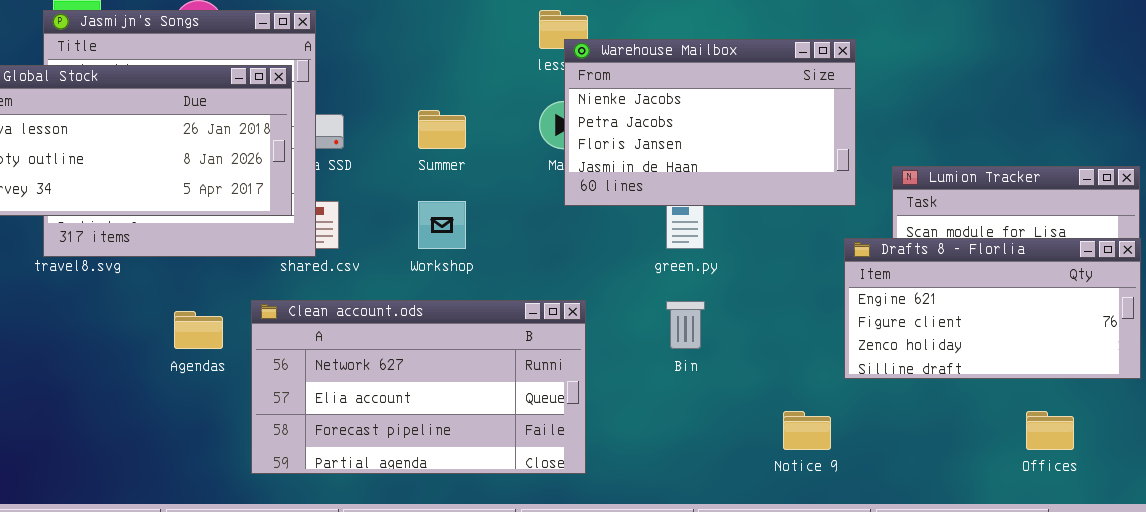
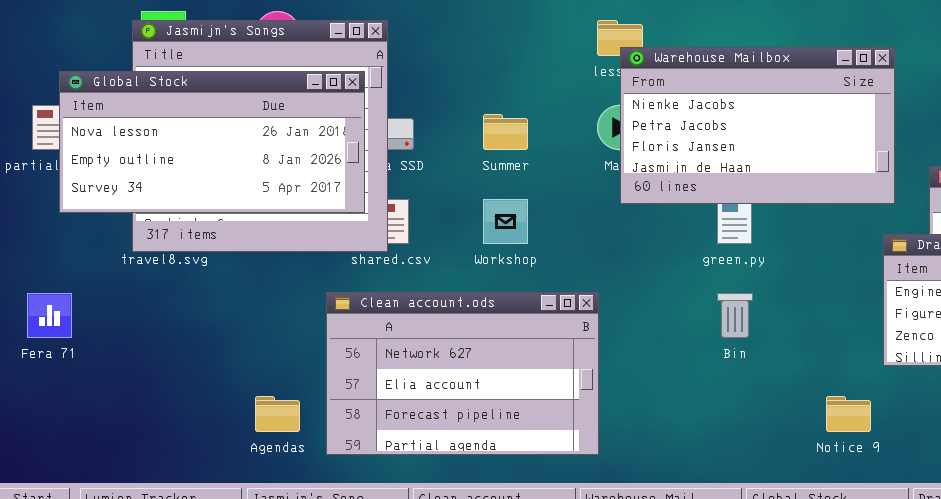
Clean account.ods: [251,300,586,474] -> [326,292,599,455], resized
Agendas: [174,311,223,349] -> [255,396,300,432], moved

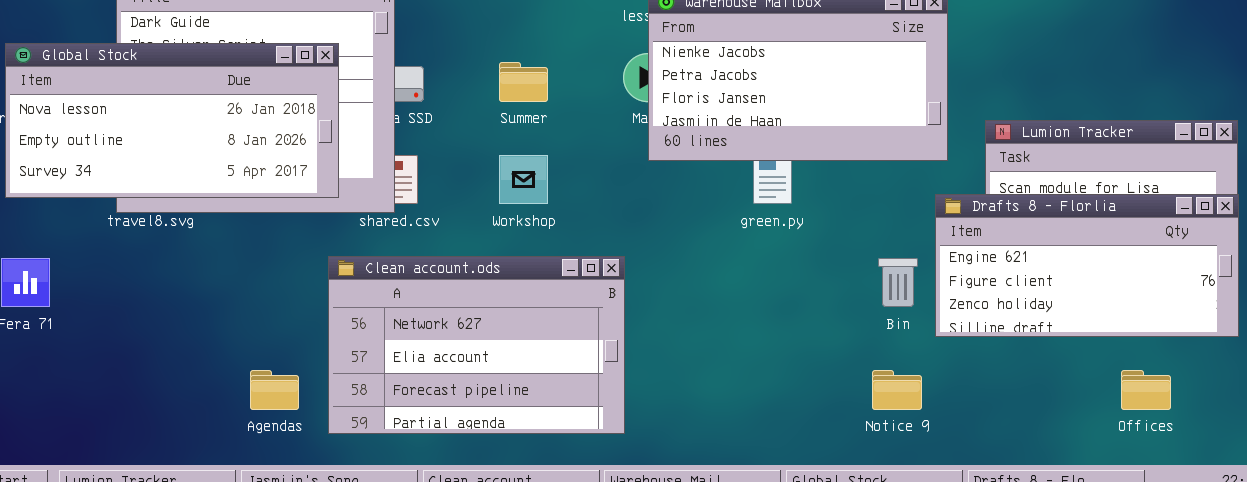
Global Stock: [59,71,365,213] -> [5,43,339,198], moved
Bin: [717,293,753,338] -> [878,258,918,307], moved

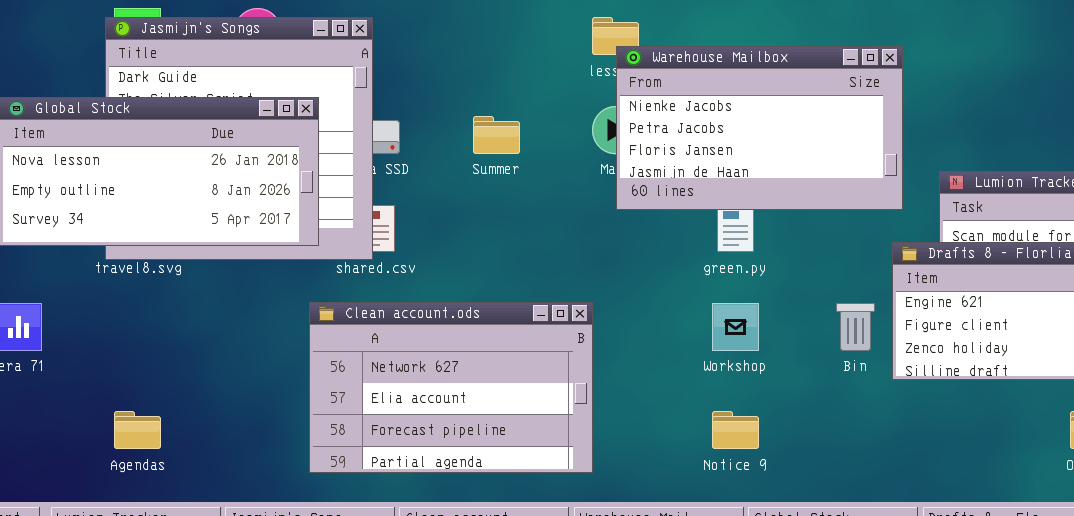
Workshop: [499,155,548,204] -> [712,303,759,351], moved
Agendas: [250,370,299,410] -> [114,411,161,449], moved
Notice 9: [872,370,922,410] -> [712,411,759,449], moved

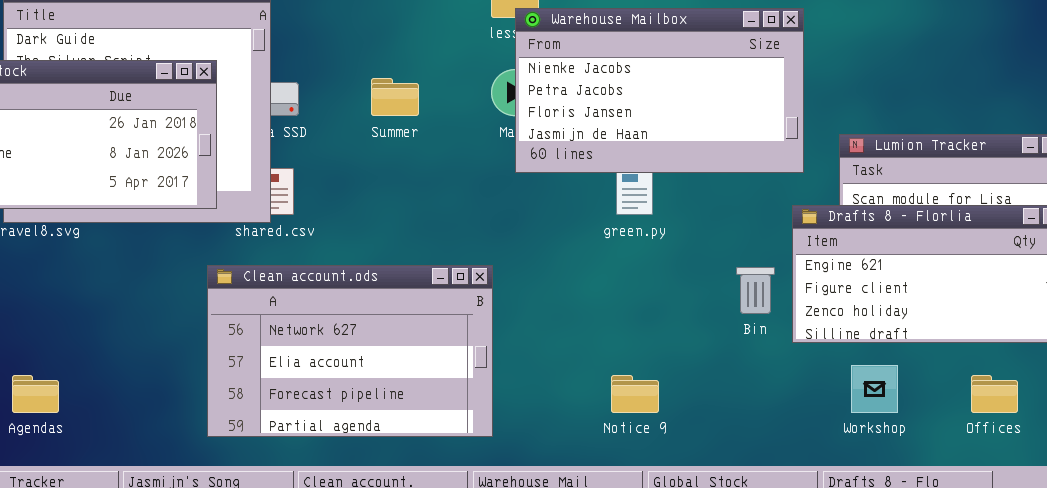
Workshop: [712,303,759,351] -> [851,365,898,413], moved

